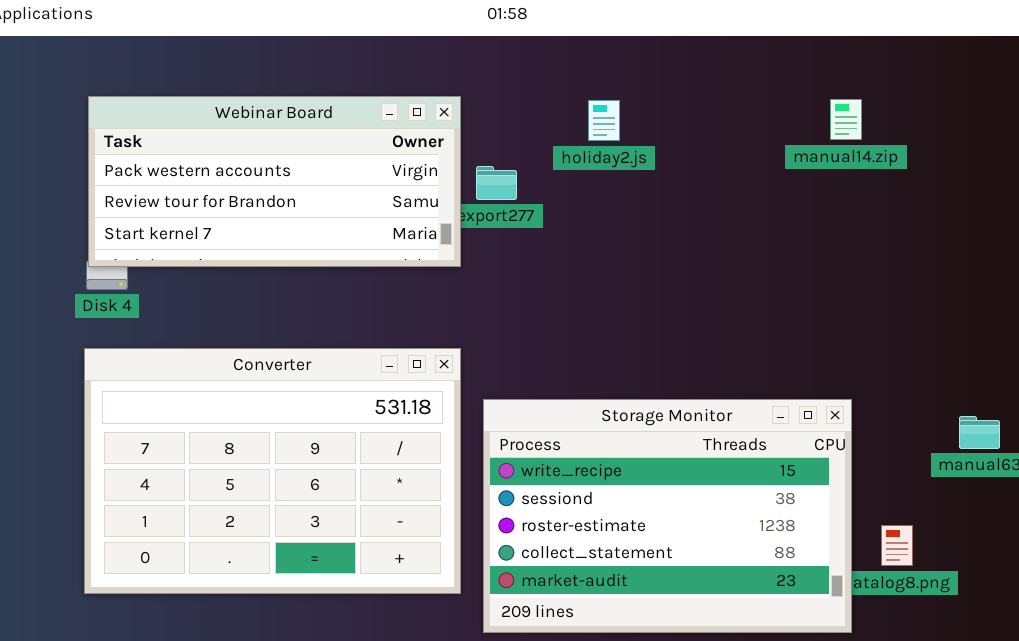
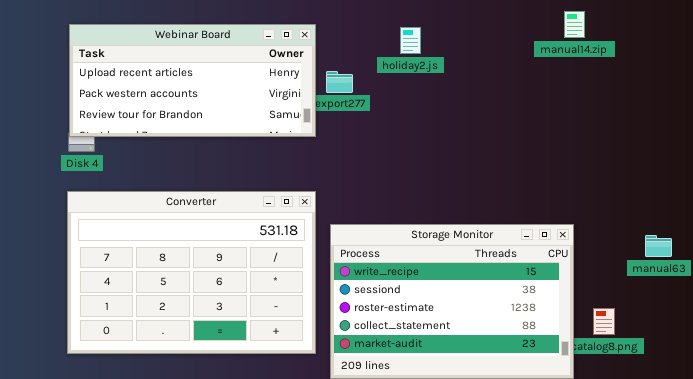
Webinar Board: [88,96,461,267] -> [69,24,316,137], scrolled up 1 row
manual14.zip: [830,99,862,140] -> [564,11,585,38], moved

